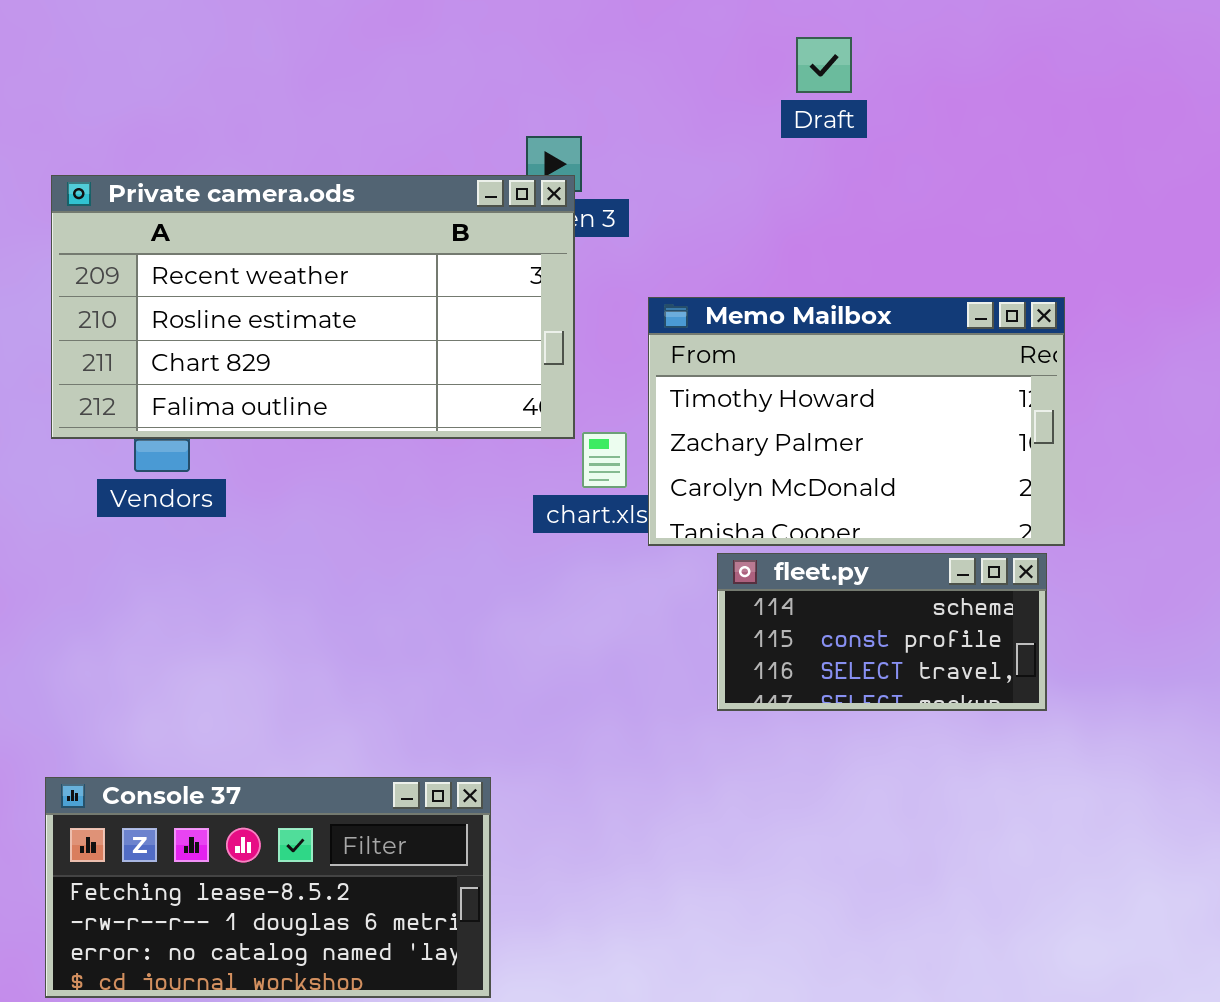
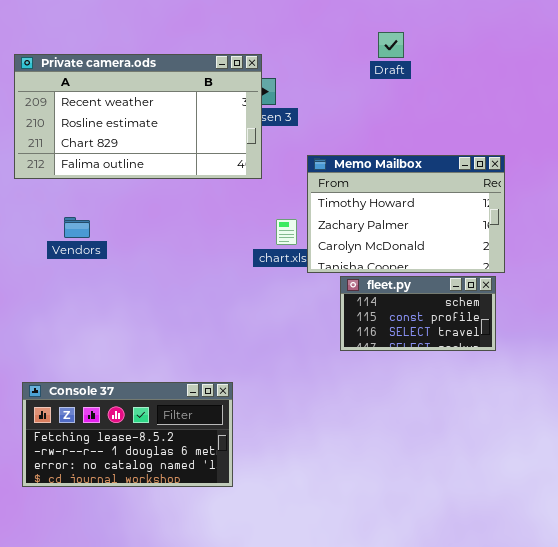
Private camera.ods: [51,175,575,439] -> [14,54,262,179], moved

